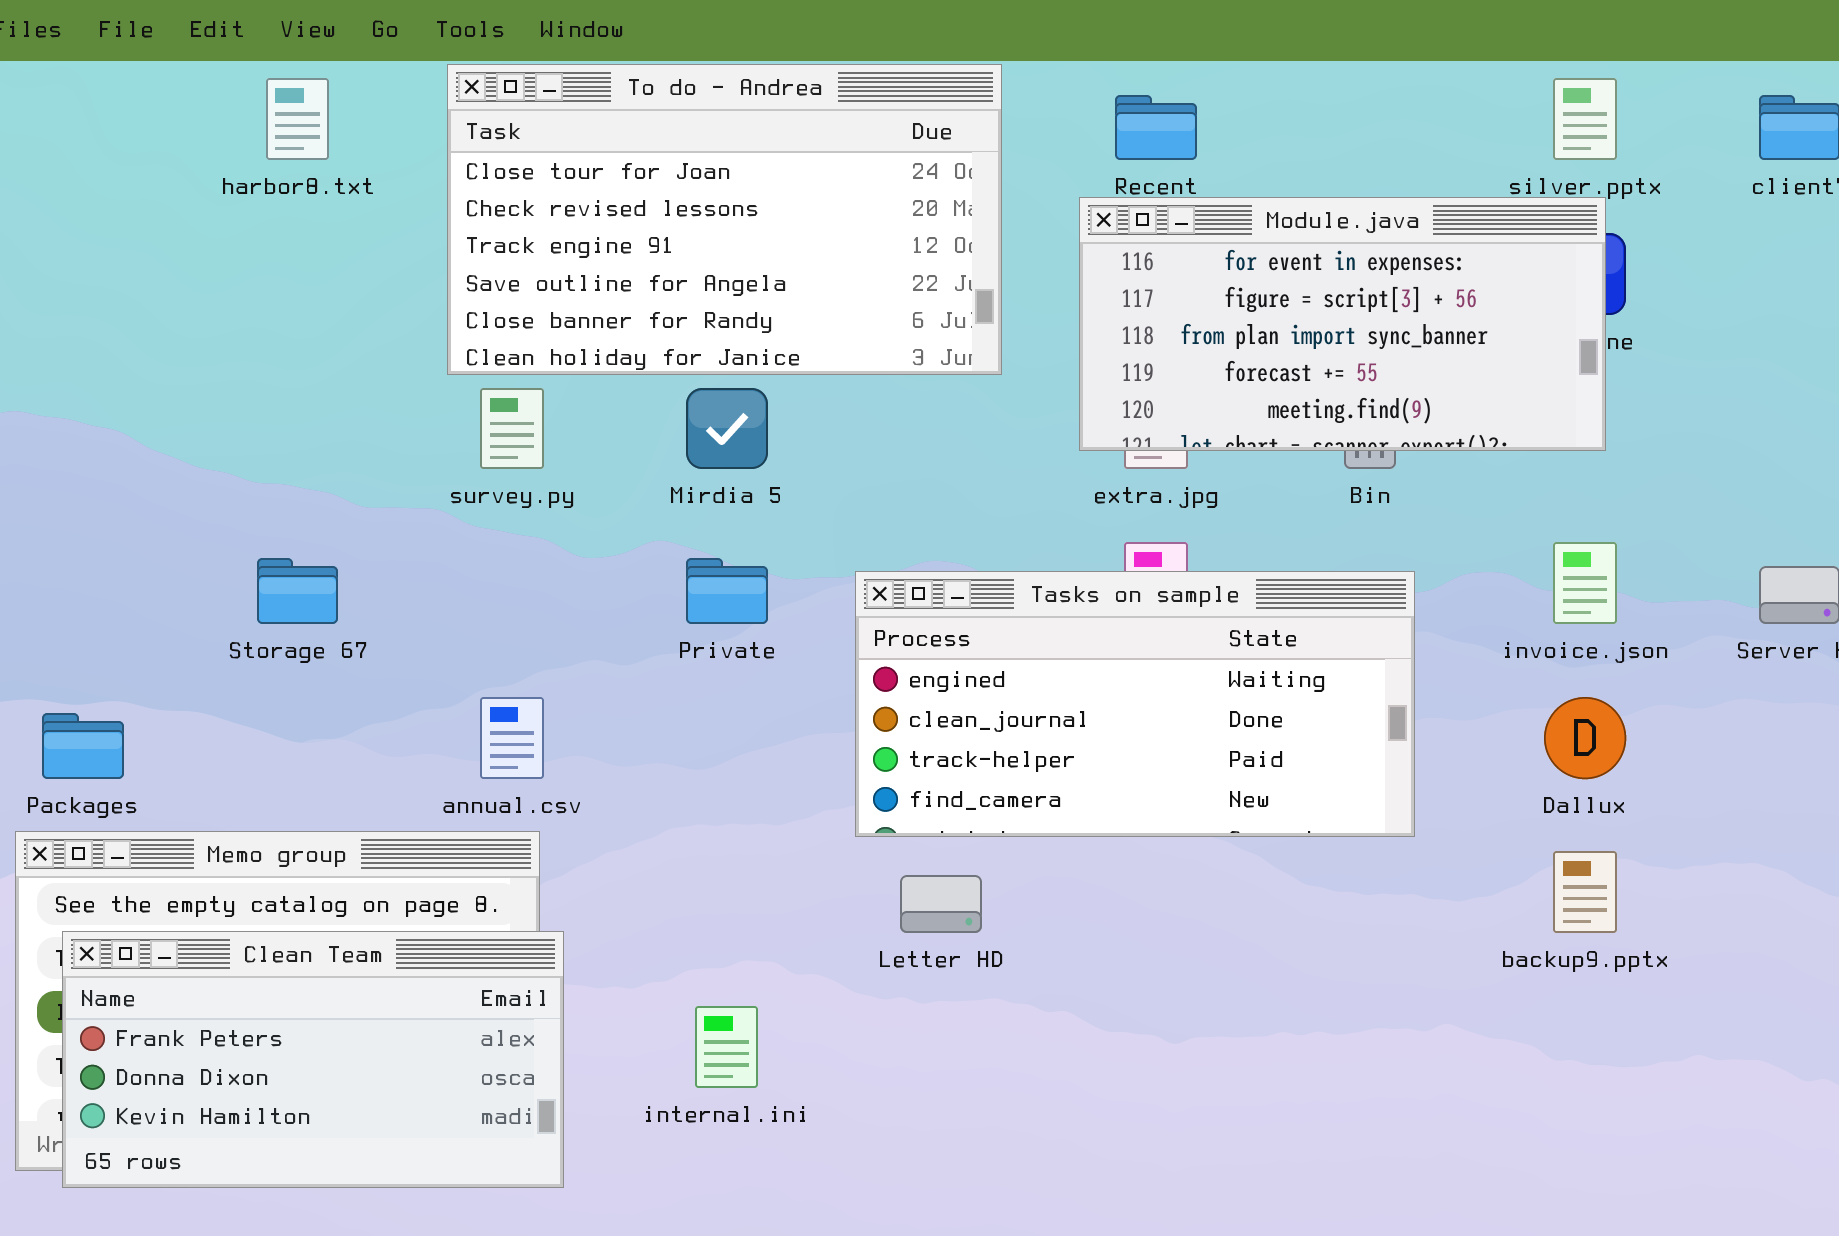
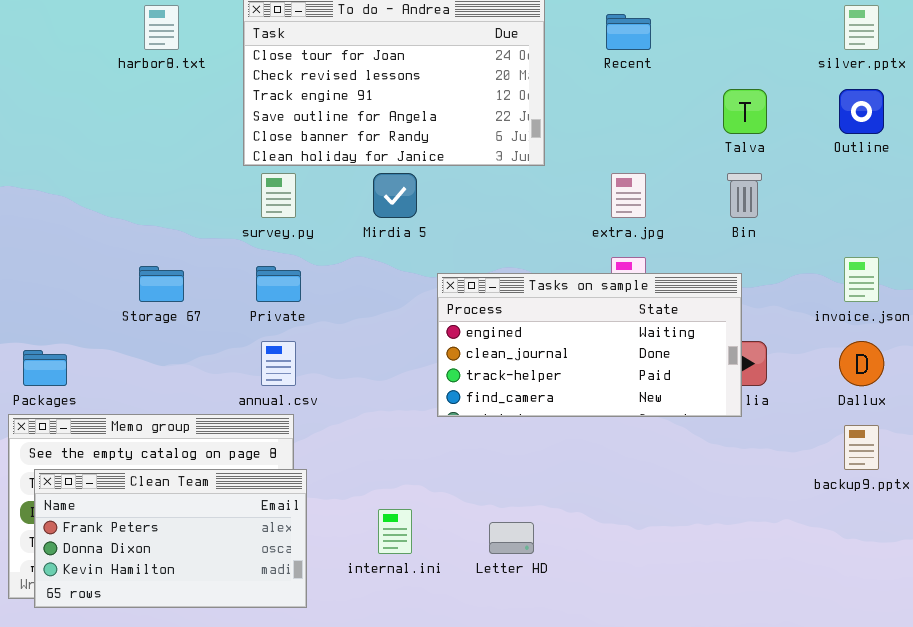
Module.java: [1079,197,1606,451] -> none, closed
Private: [686,558,768,624] -> [256,266,301,302], moved
Tasks on sample: [855,571,1415,837] -> [437,273,742,417], moved
Letter HD: [900,875,982,933] -> [489,522,534,554], moved

